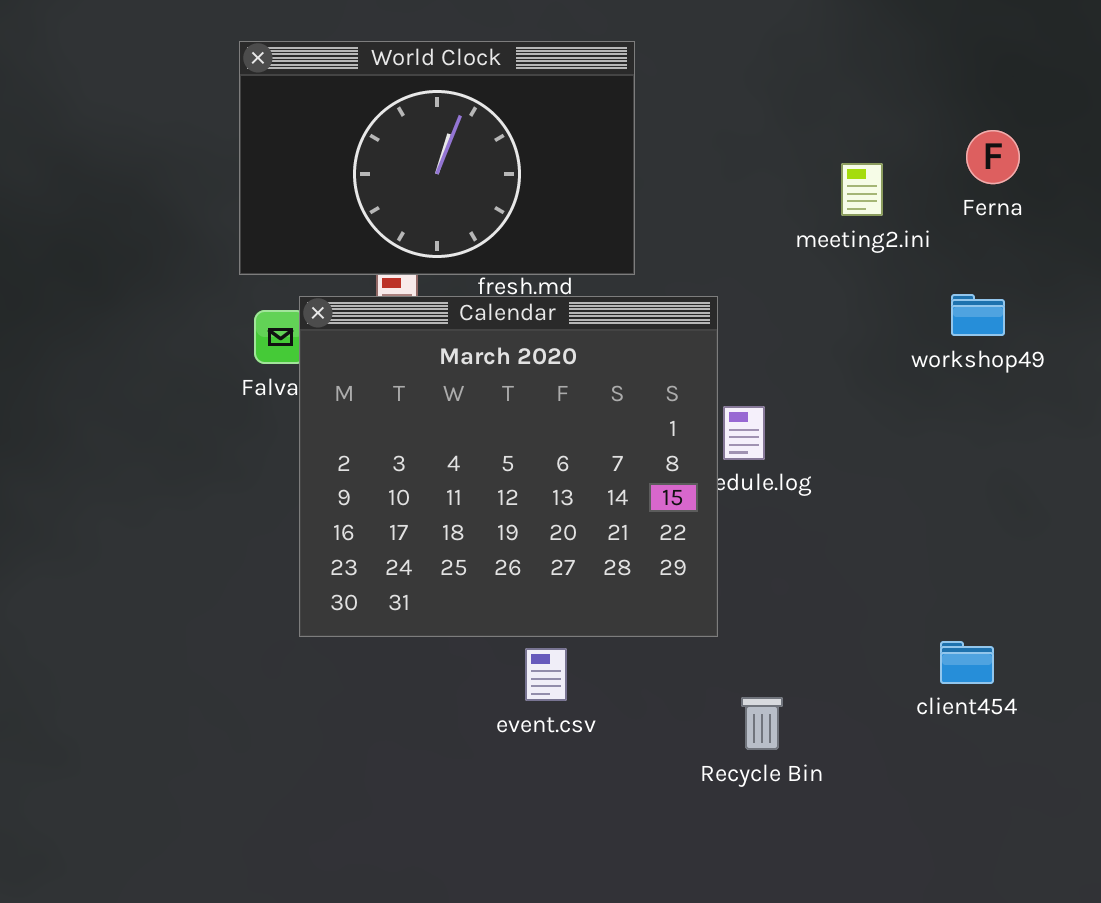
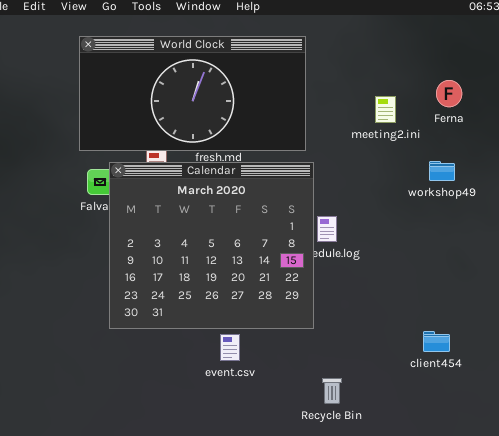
World Clock: [239,41,635,275] -> [79,36,306,151], resized
Recycle Bin: [741,697,783,750] -> [322,378,342,404], moved

